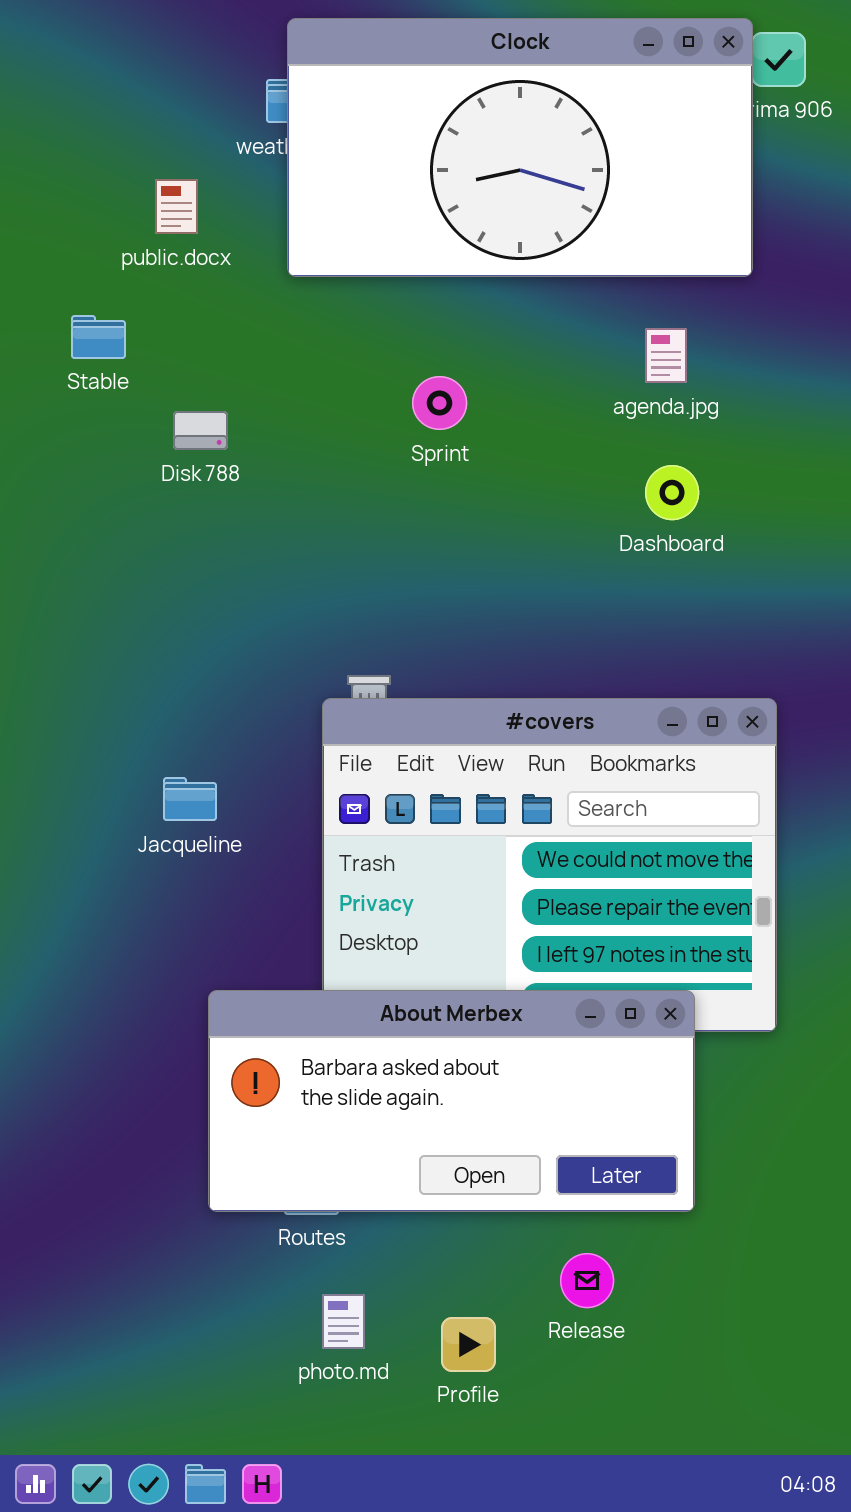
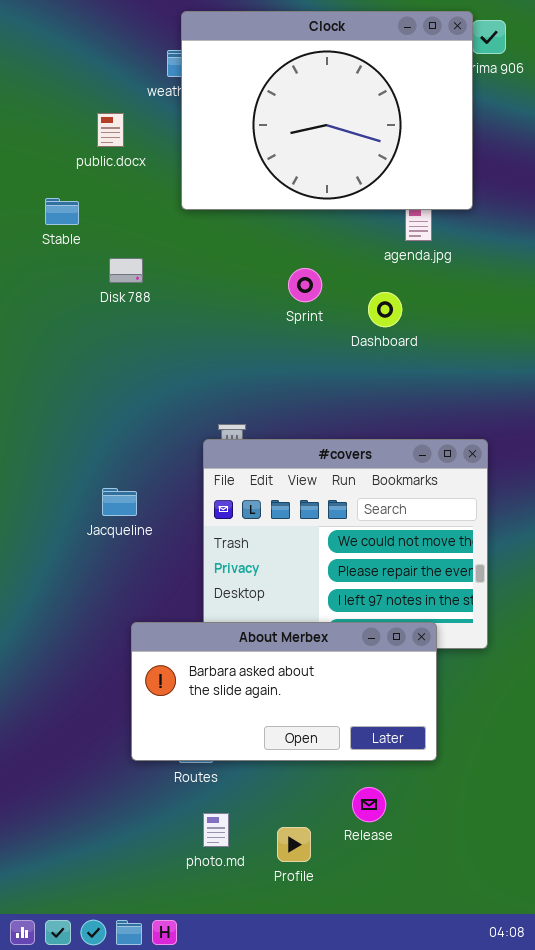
Clock: [287,18,753,277] -> [181,11,473,210], resized
Sprint: [412,376,467,430] -> [288,268,322,302], moved
Dashboard: [645,465,699,520] -> [368,292,402,327], moved

